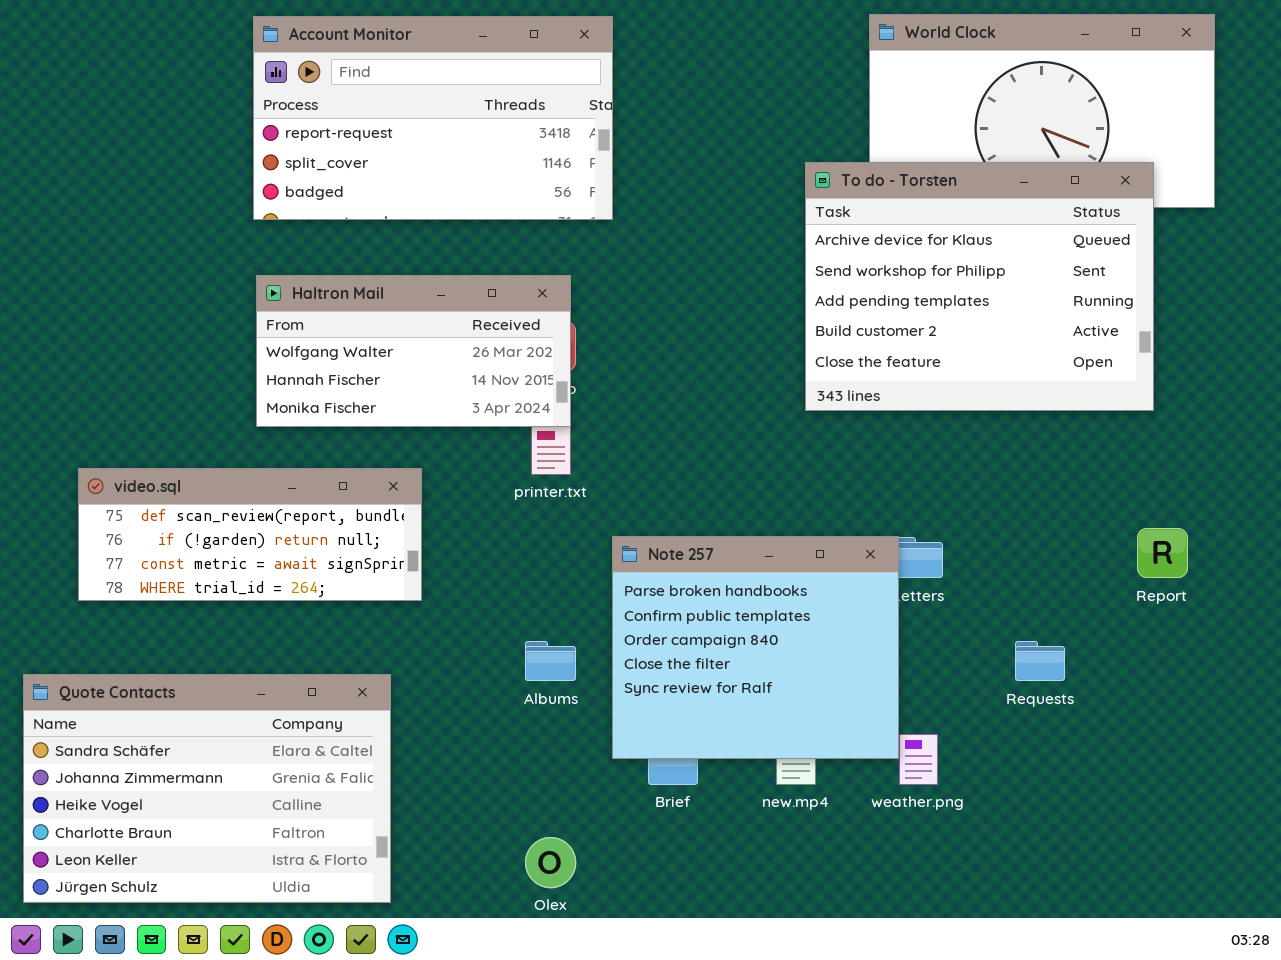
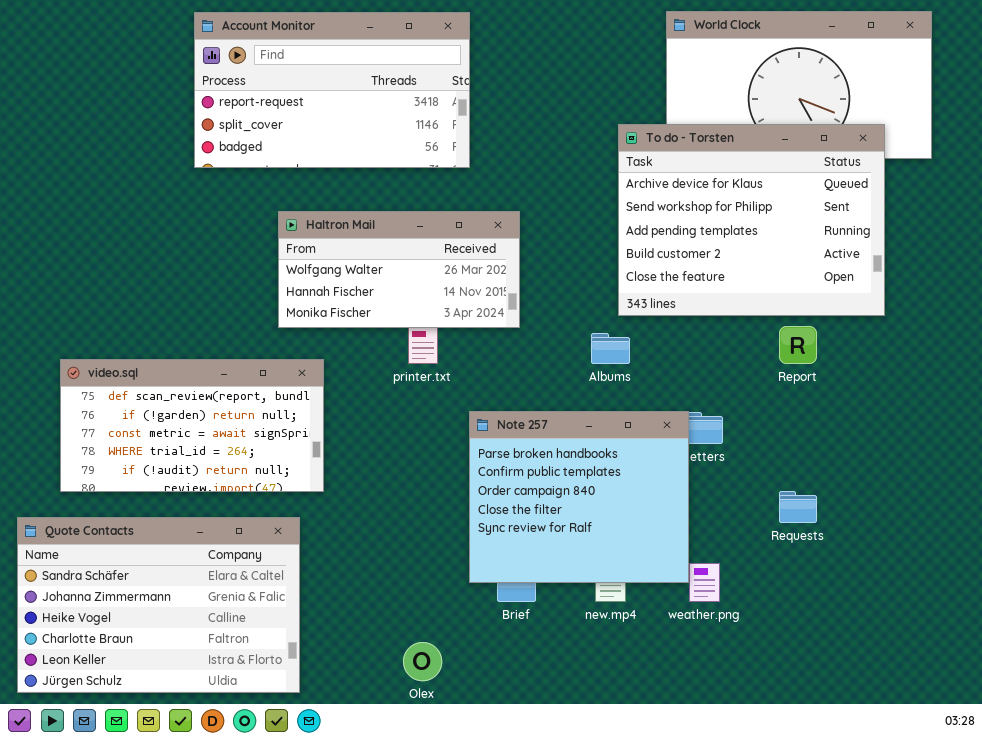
Haltron Mail: [256,275,571,427] -> [278,211,520,328], moved
video.sql: [78,468,422,601] -> [60,359,324,492], resized
Report: [1137,528,1188,578] -> [779,326,817,364], moved
Albums: [525,641,576,681] -> [591,333,630,364], moved

